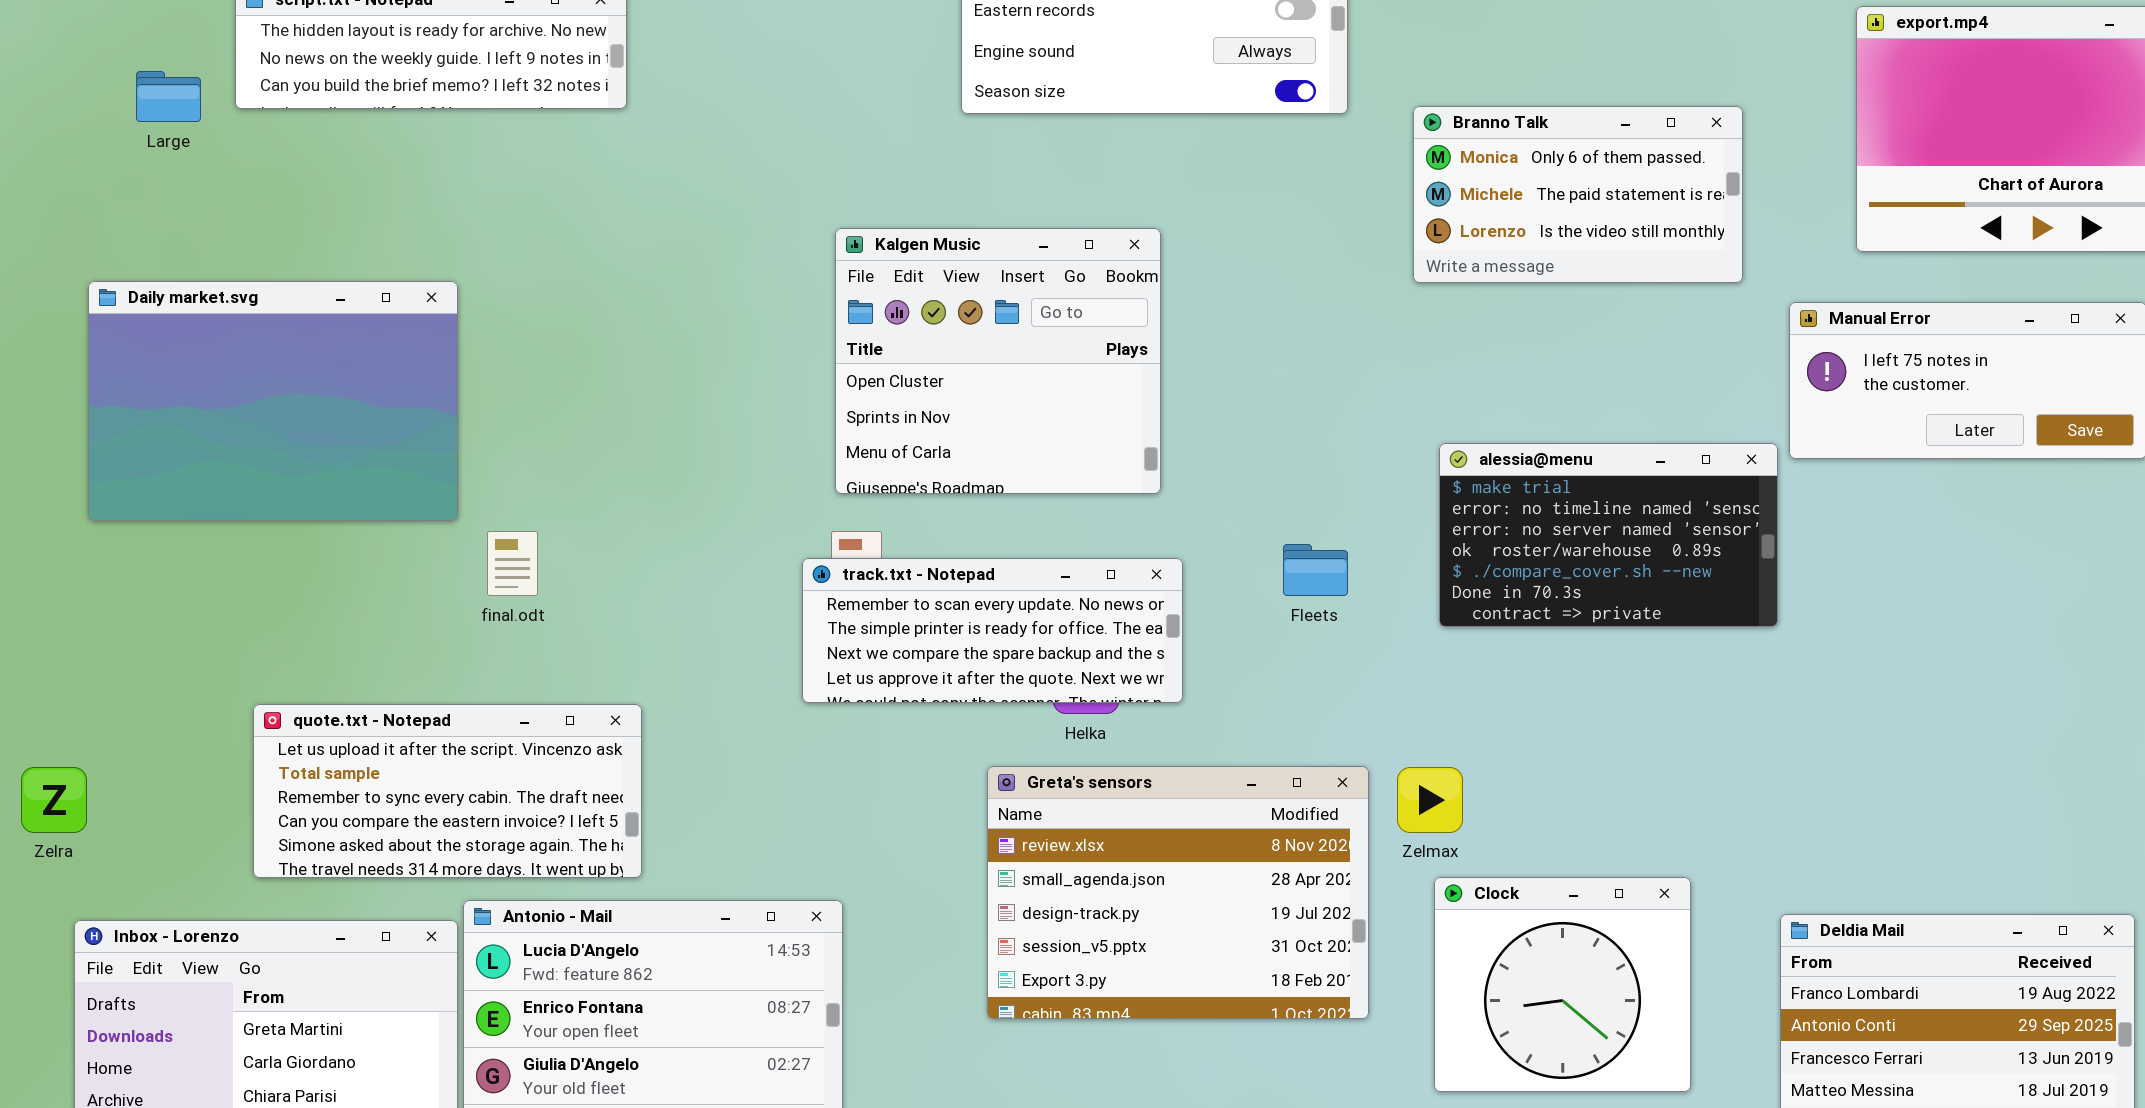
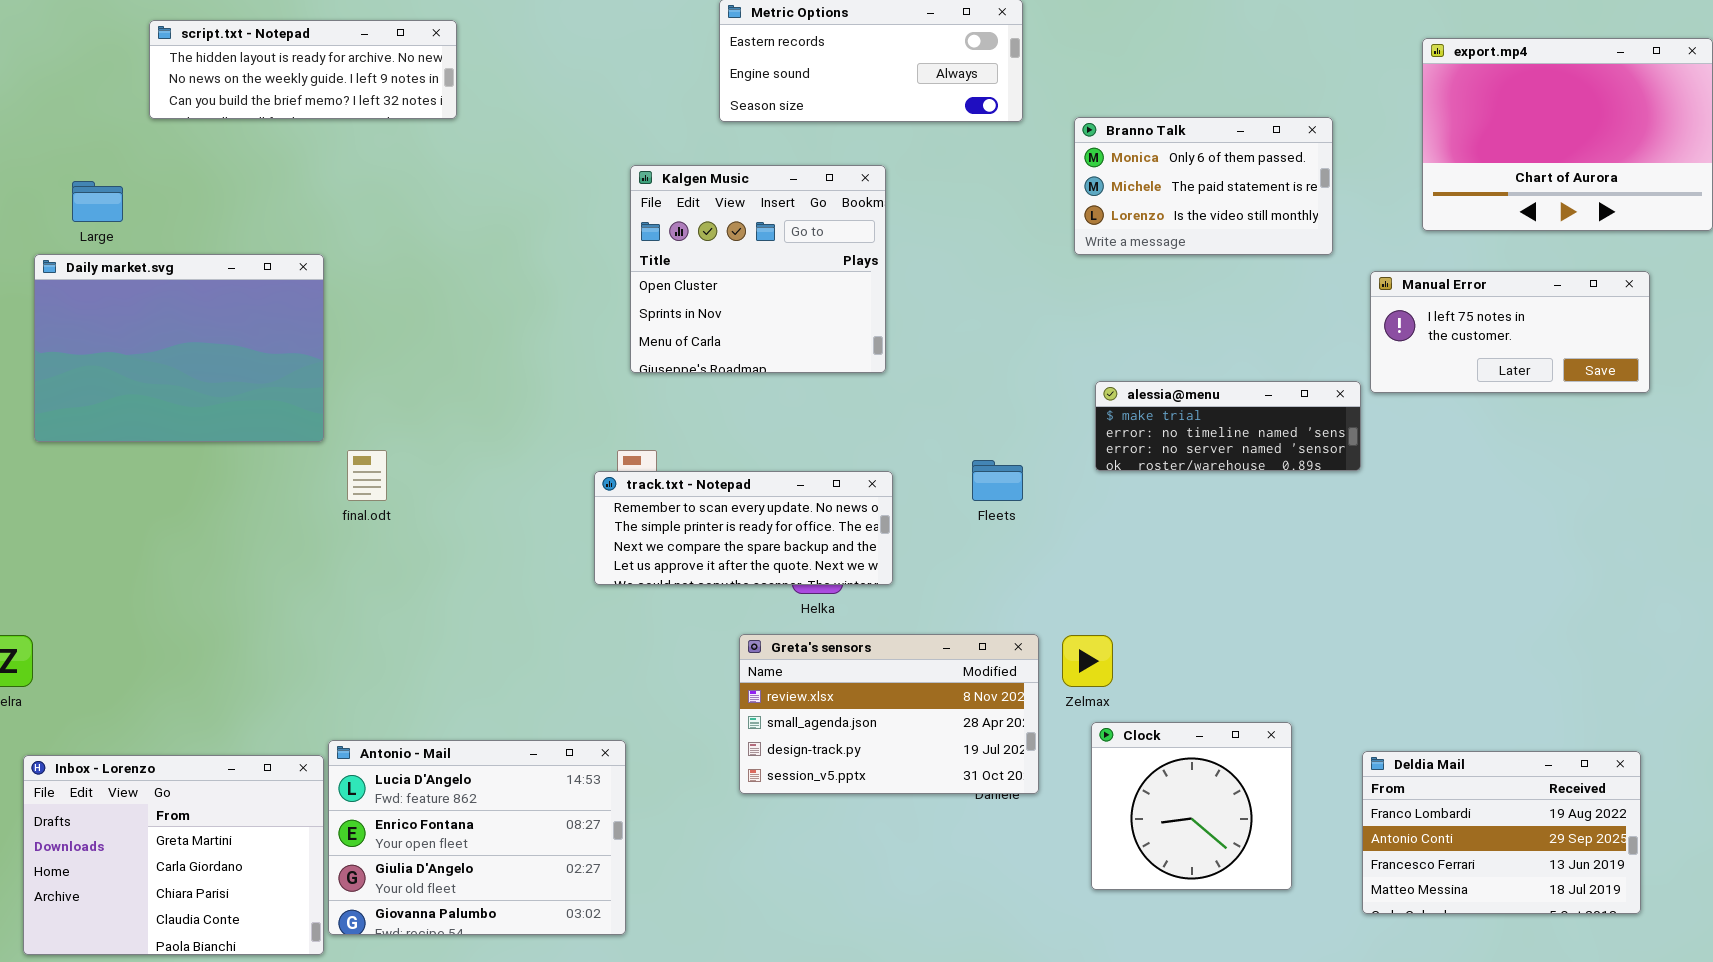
Large: [136,71,201,122] -> [72,181,123,222], moved
Kalgen Music: [835,228,1161,494] -> [630,165,886,373], moved
alessia@menu: [1439,443,1778,627] -> [1095,381,1361,471], resized
quote.txt - Notepad: [253,704,642,878] -> none, closed
Greta's sensors: [987,766,1369,1019] -> [739,634,1039,794], resized

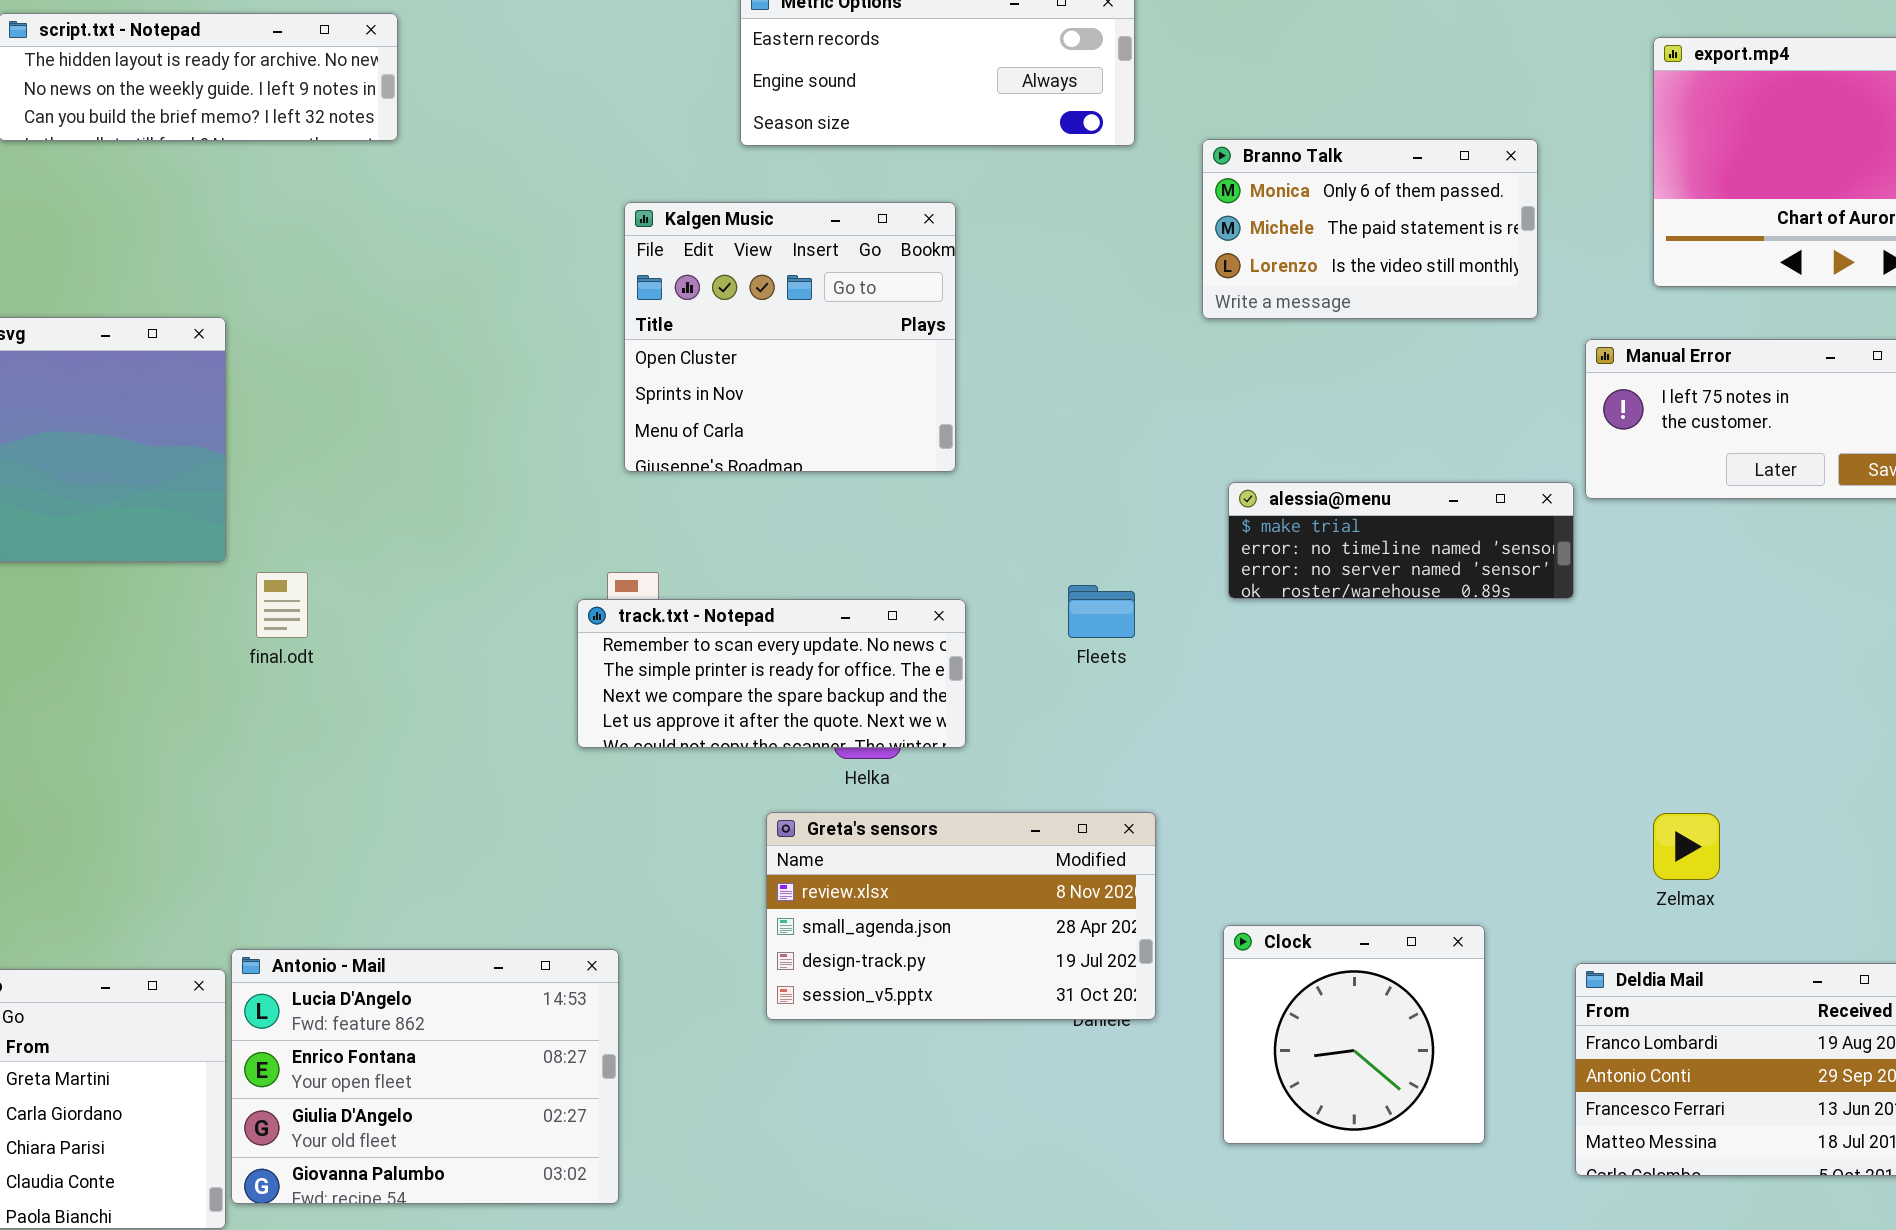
Zelmax: [1062,635,1113,687] -> [1653,813,1720,880], moved

